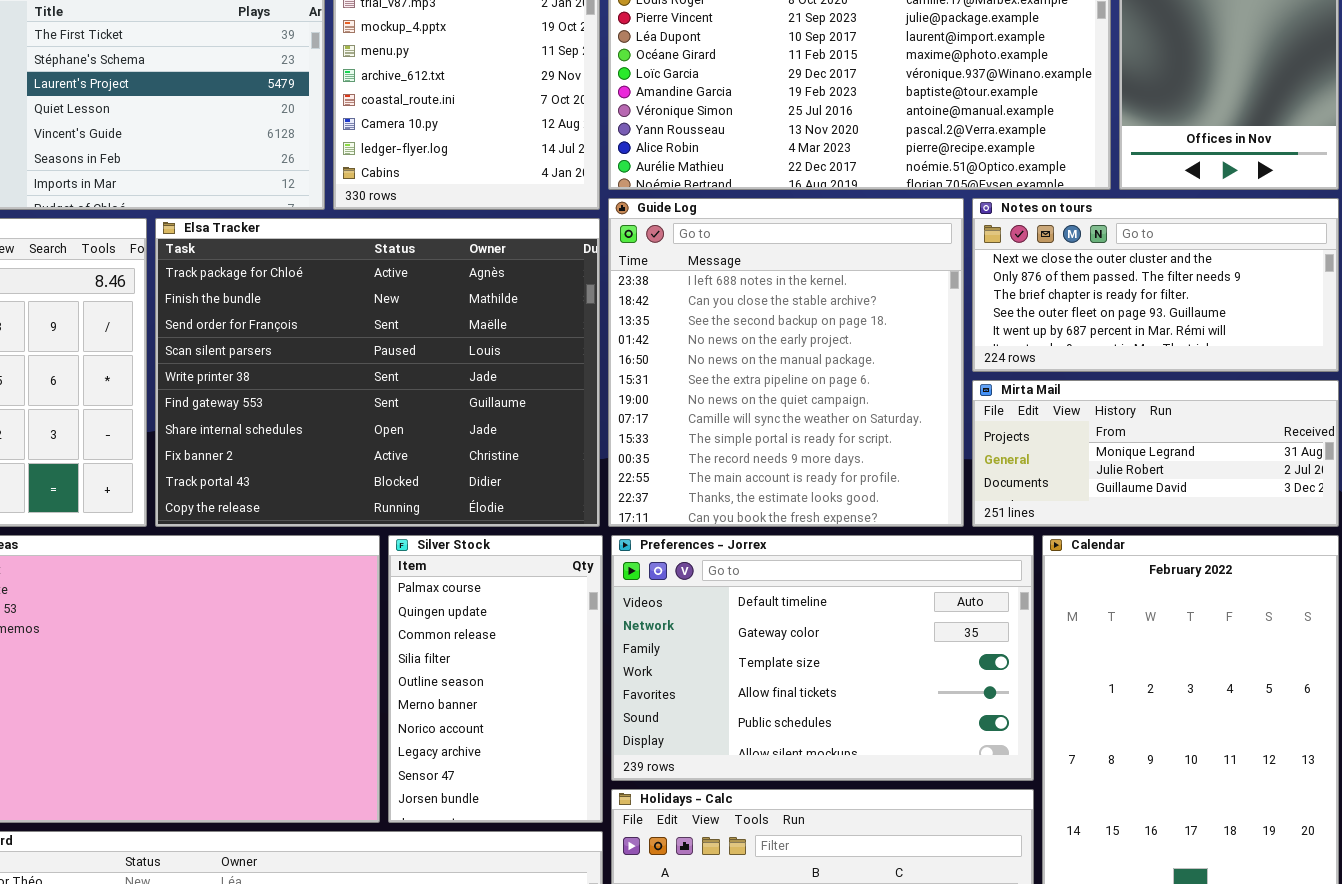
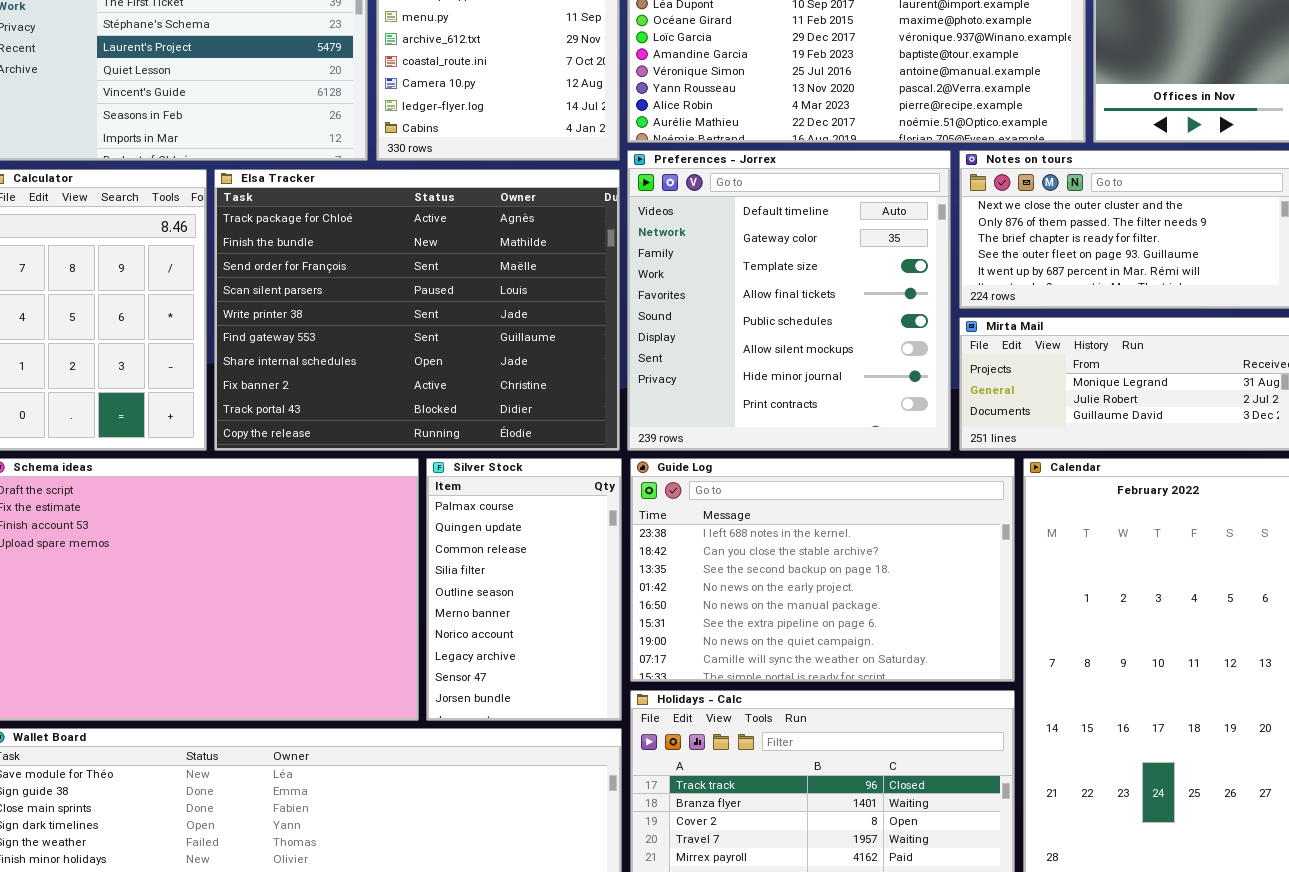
Guide Log: [608,198,964,527] -> [630,458,1015,682], moved, resized
Preferences - Jorrex: [611,535,1034,781] -> [627,150,951,451], moved, resized

